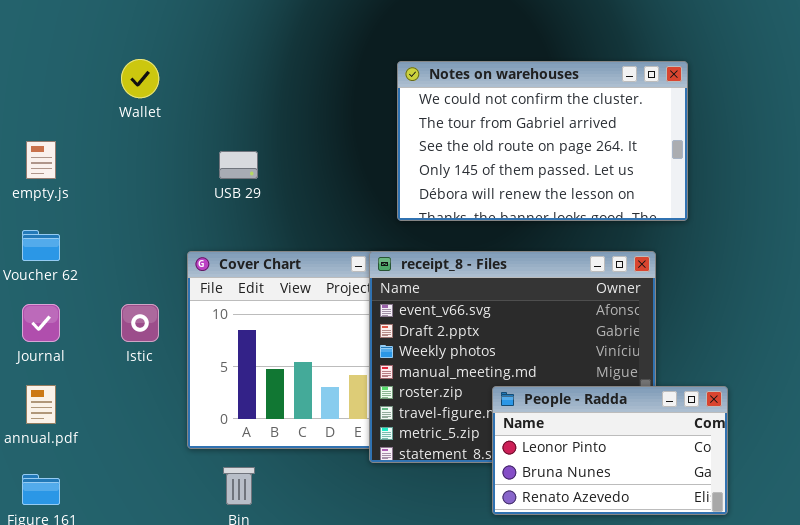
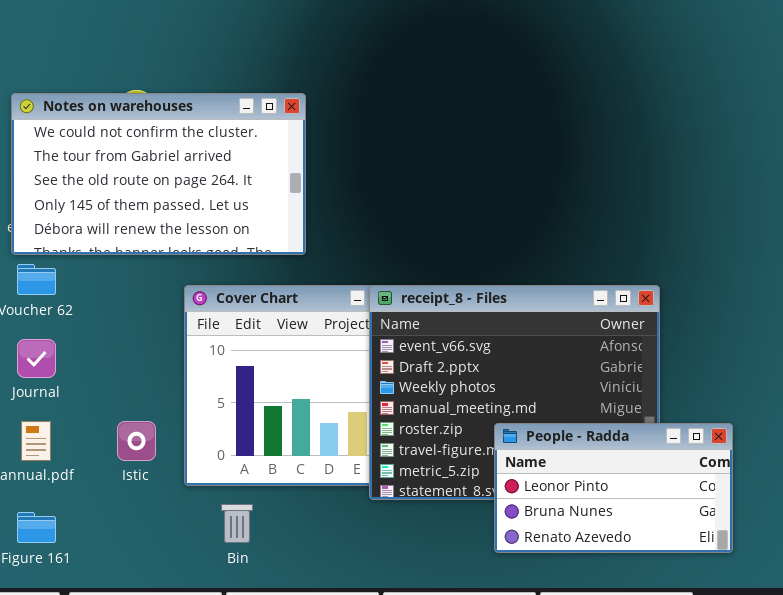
Notes on warehouses: [397,61,688,221] -> [11,93,306,255], moved
Istic: [121,304,159,342] -> [117,421,156,461], moved

